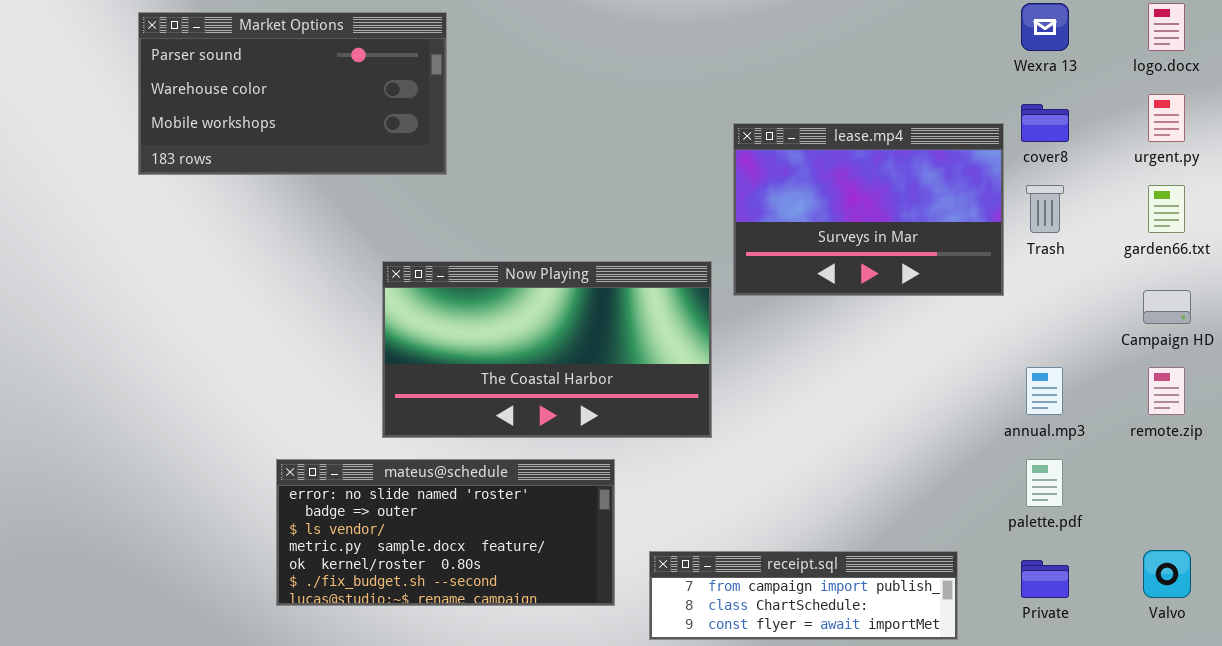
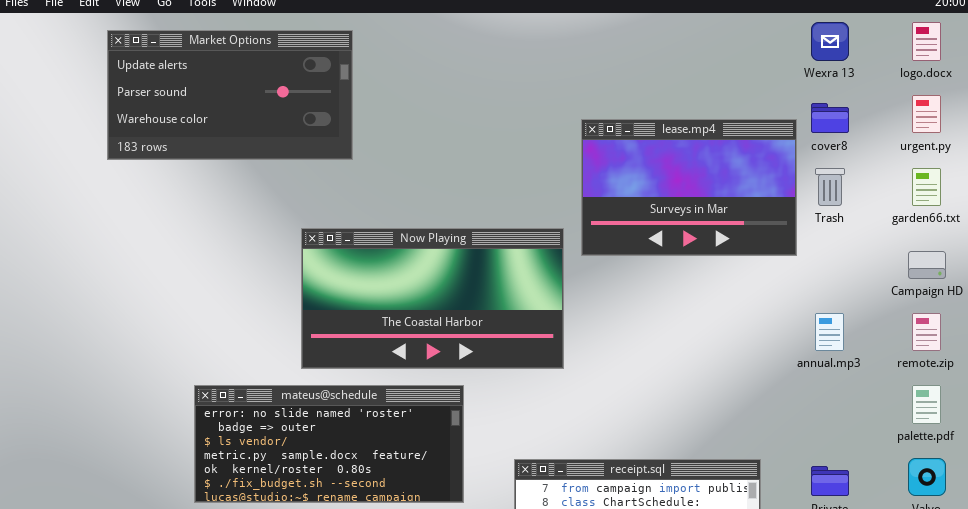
Market Options: [138,12,447,175] -> [107,30,353,160], scrolled up 1 row
mateus@schedule: [276,459,615,606] -> [194,385,464,503], moved
palette.pdf: [1026,459,1063,507] -> [912,385,941,424], moved

